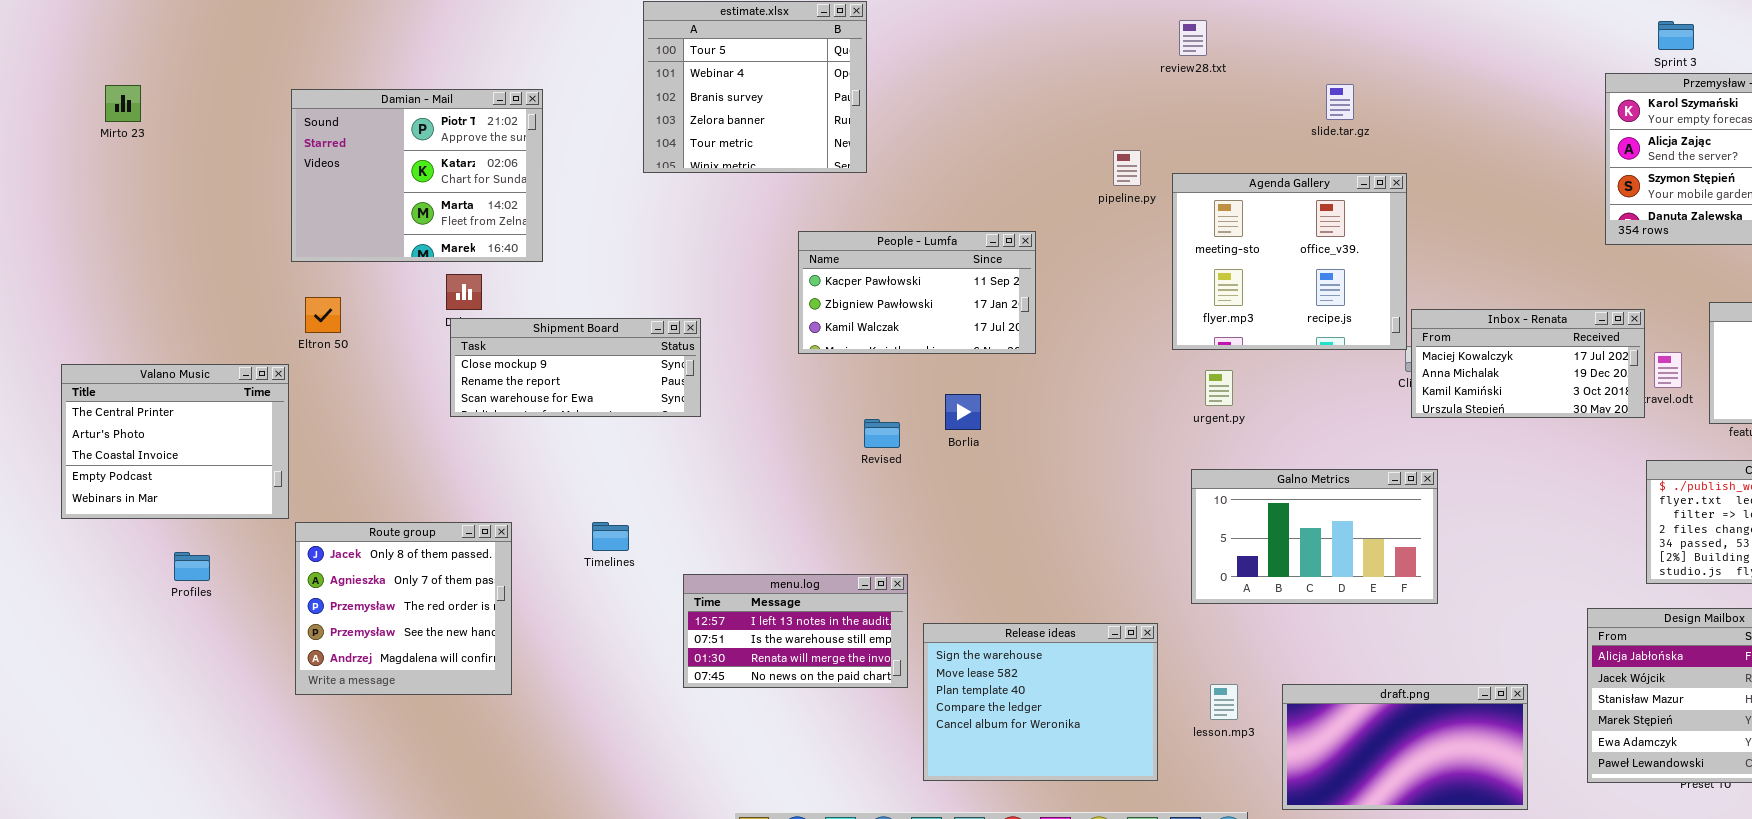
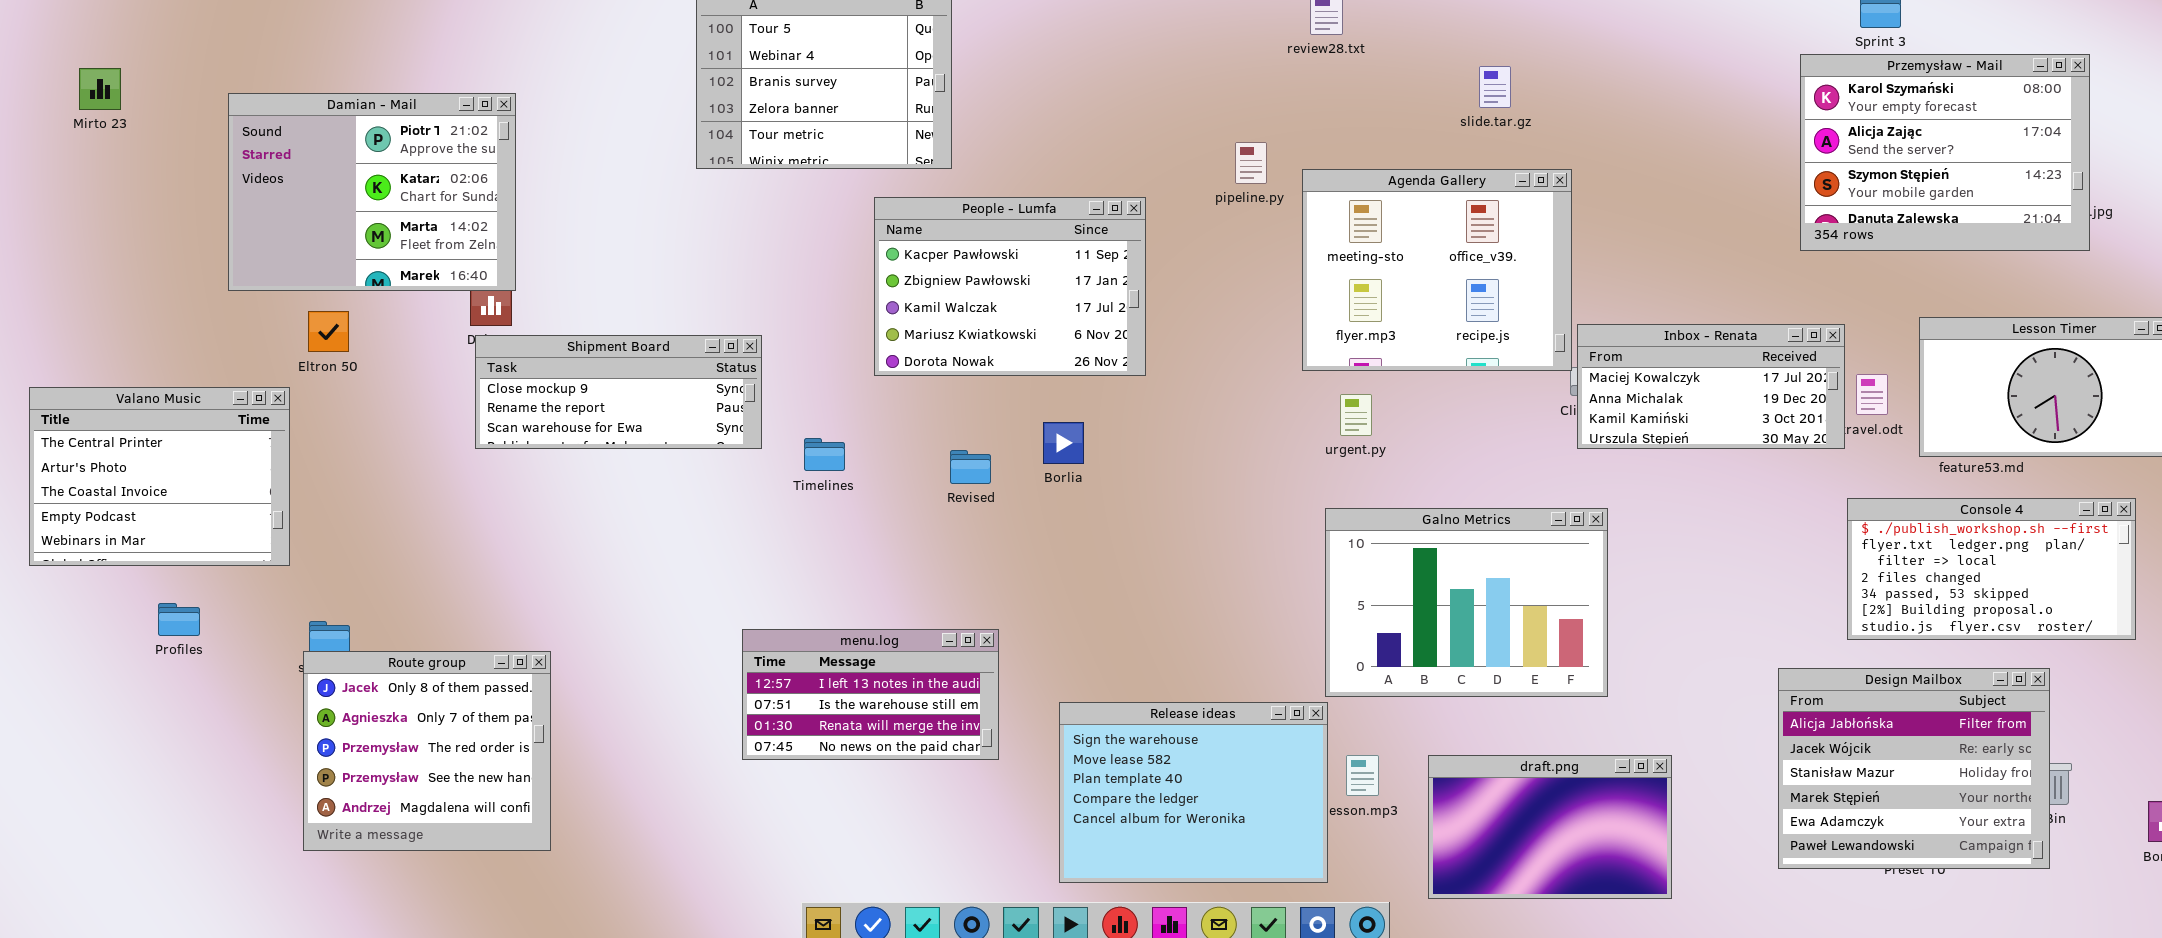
Damian - Mail: [291,89,543,262] -> [228,93,516,291], moved
People - Lumfa: [798,231,1036,354] -> [874,197,1146,376], resized
Galno Metrics: [1191,469,1438,604] -> [1325,508,1608,697], resized
Route group: [295,522,512,695] -> [303,651,551,851], moved
Timelines: [592,522,629,551] -> [804,438,845,471], moved
Release ideas: [923,623,1158,781] -> [1059,702,1328,883], moved
draft.png: [1282,684,1528,810] -> [1428,755,1672,899], resized

